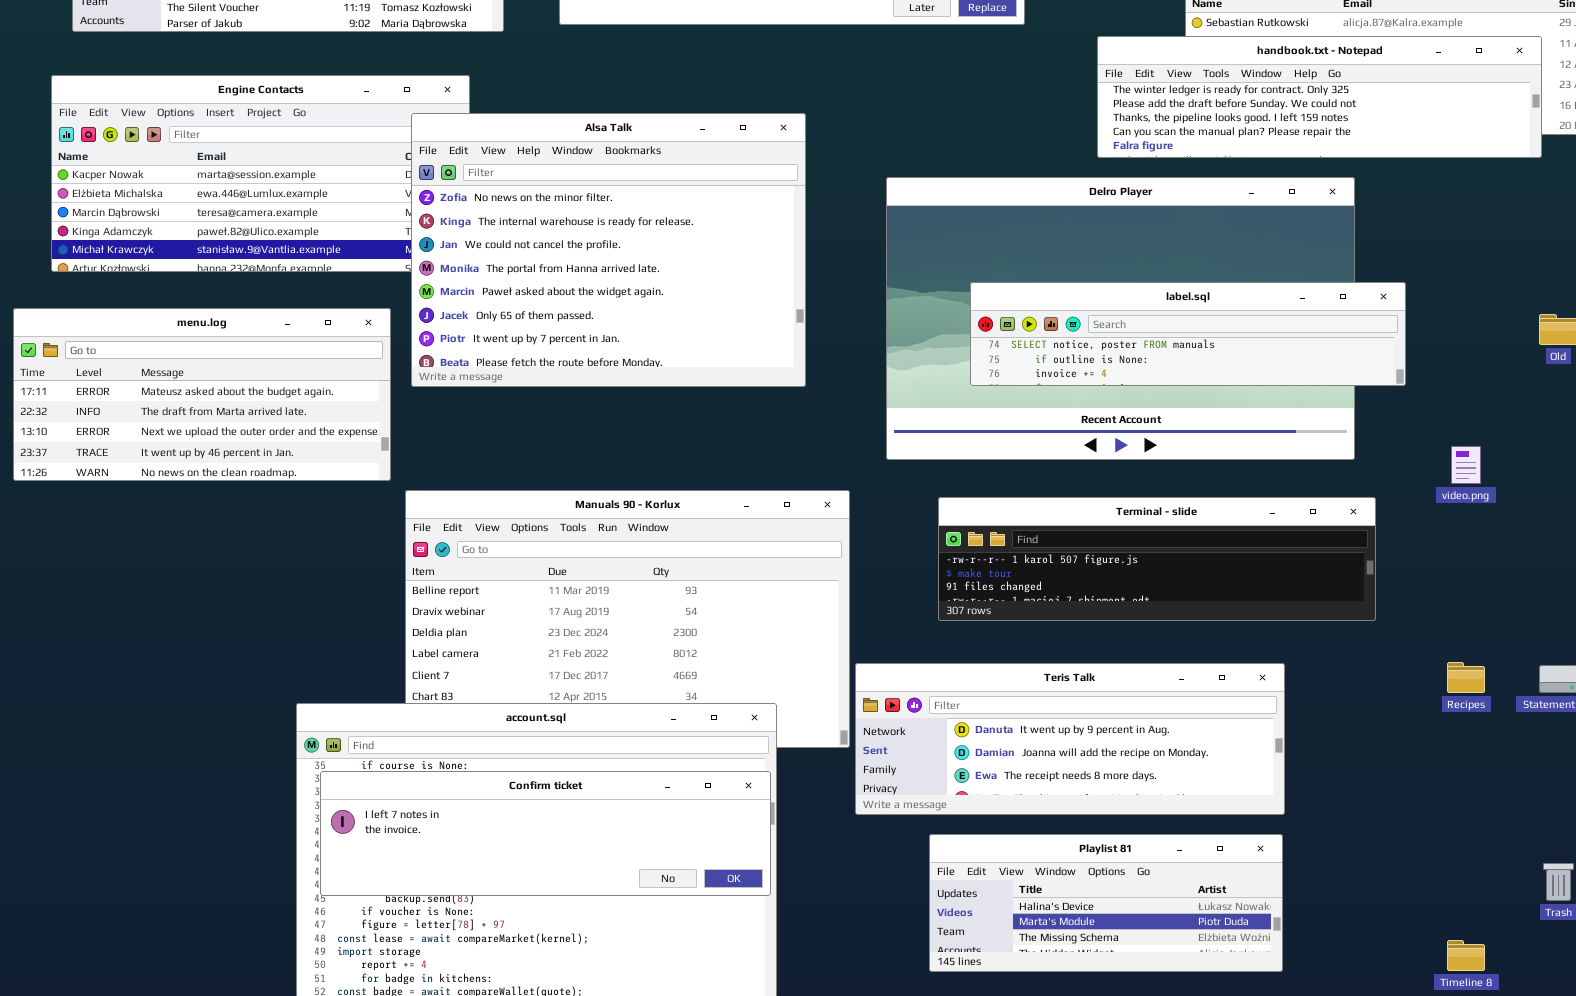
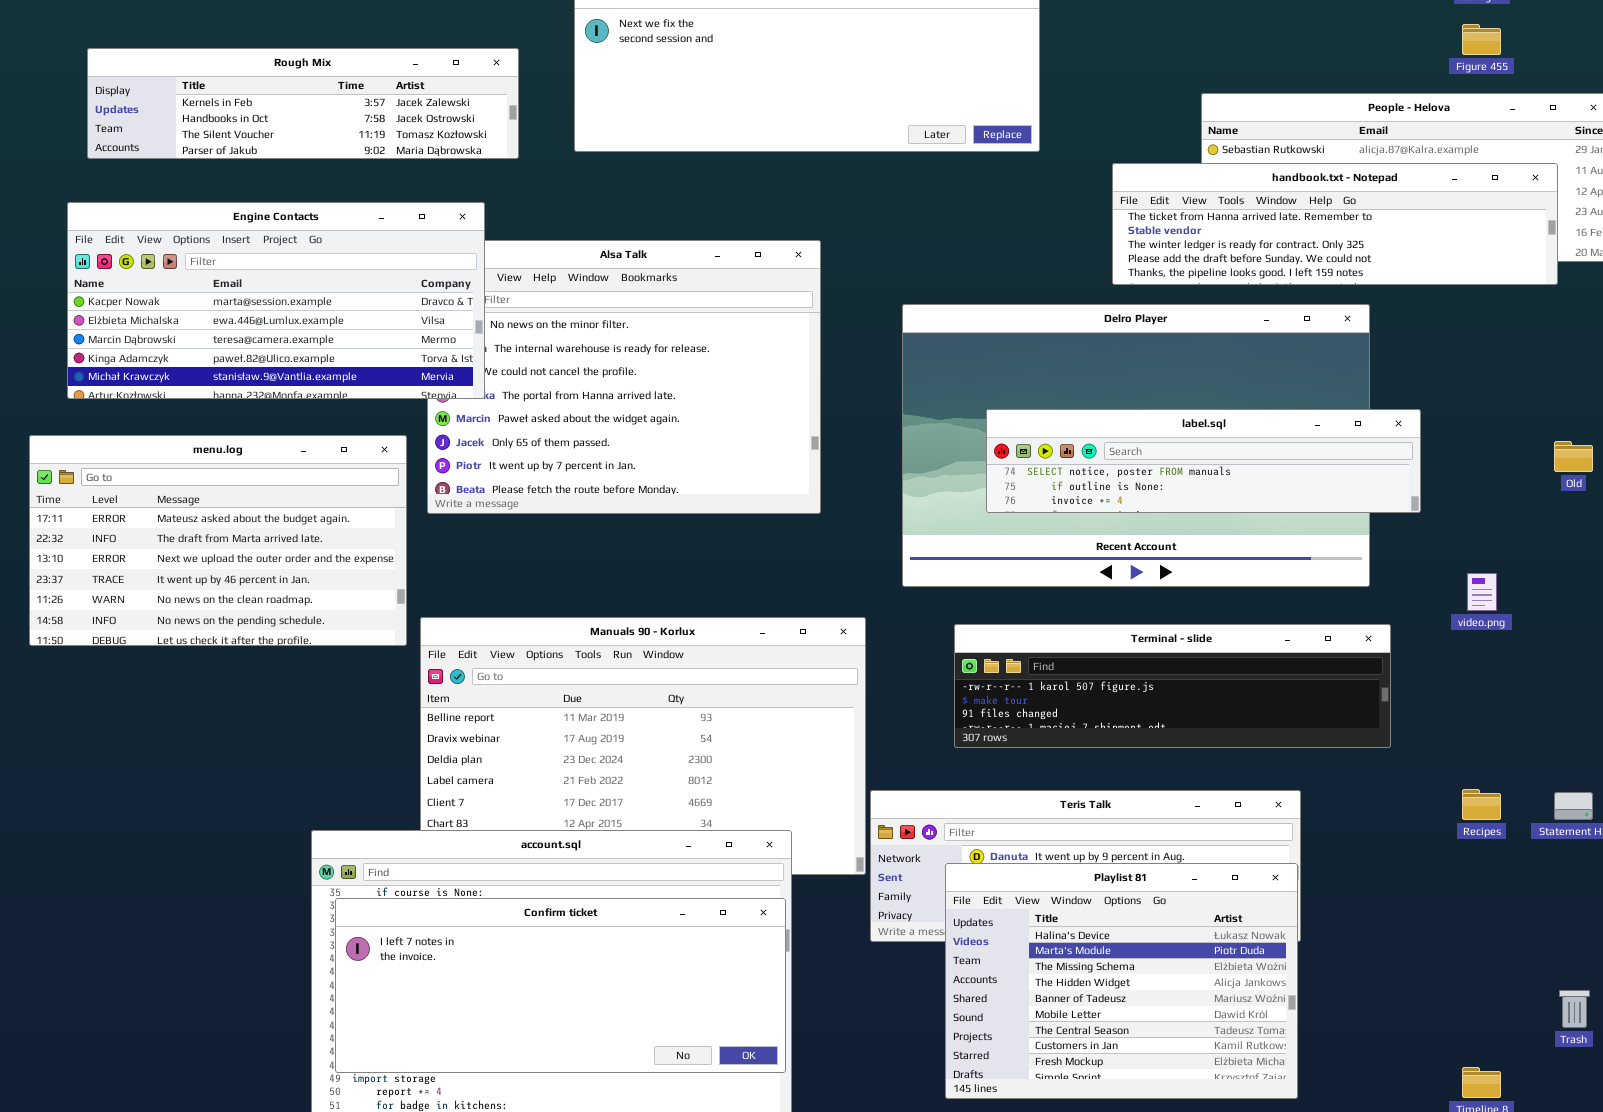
handbook.txt - Notepad: [1097,36,1542,158] -> [1112,163,1558,285], scrolled up 2 rows
Engine Contacts: [51,75,470,272] -> [67,202,485,399], raised
menu.log: [13,308,391,481] -> [29,435,407,646], resized
Confirm ticket: [320,771,771,896] -> [335,898,786,1073], resized
Playlist 81: [929,834,1283,972] -> [945,863,1298,1099], resized

